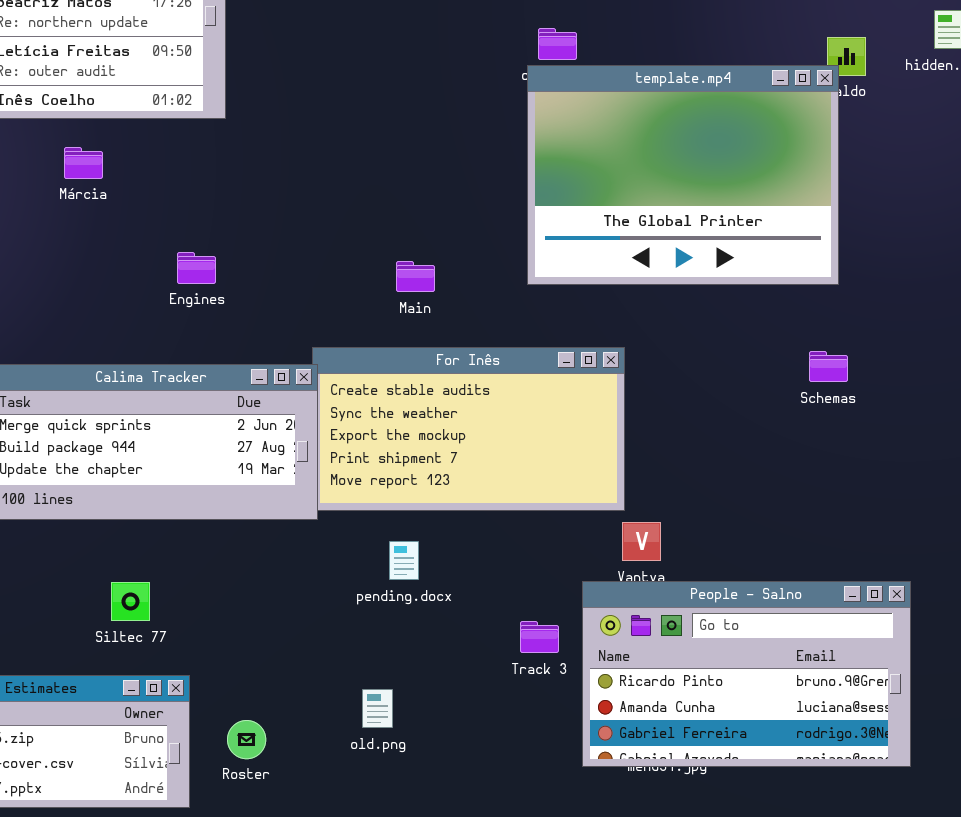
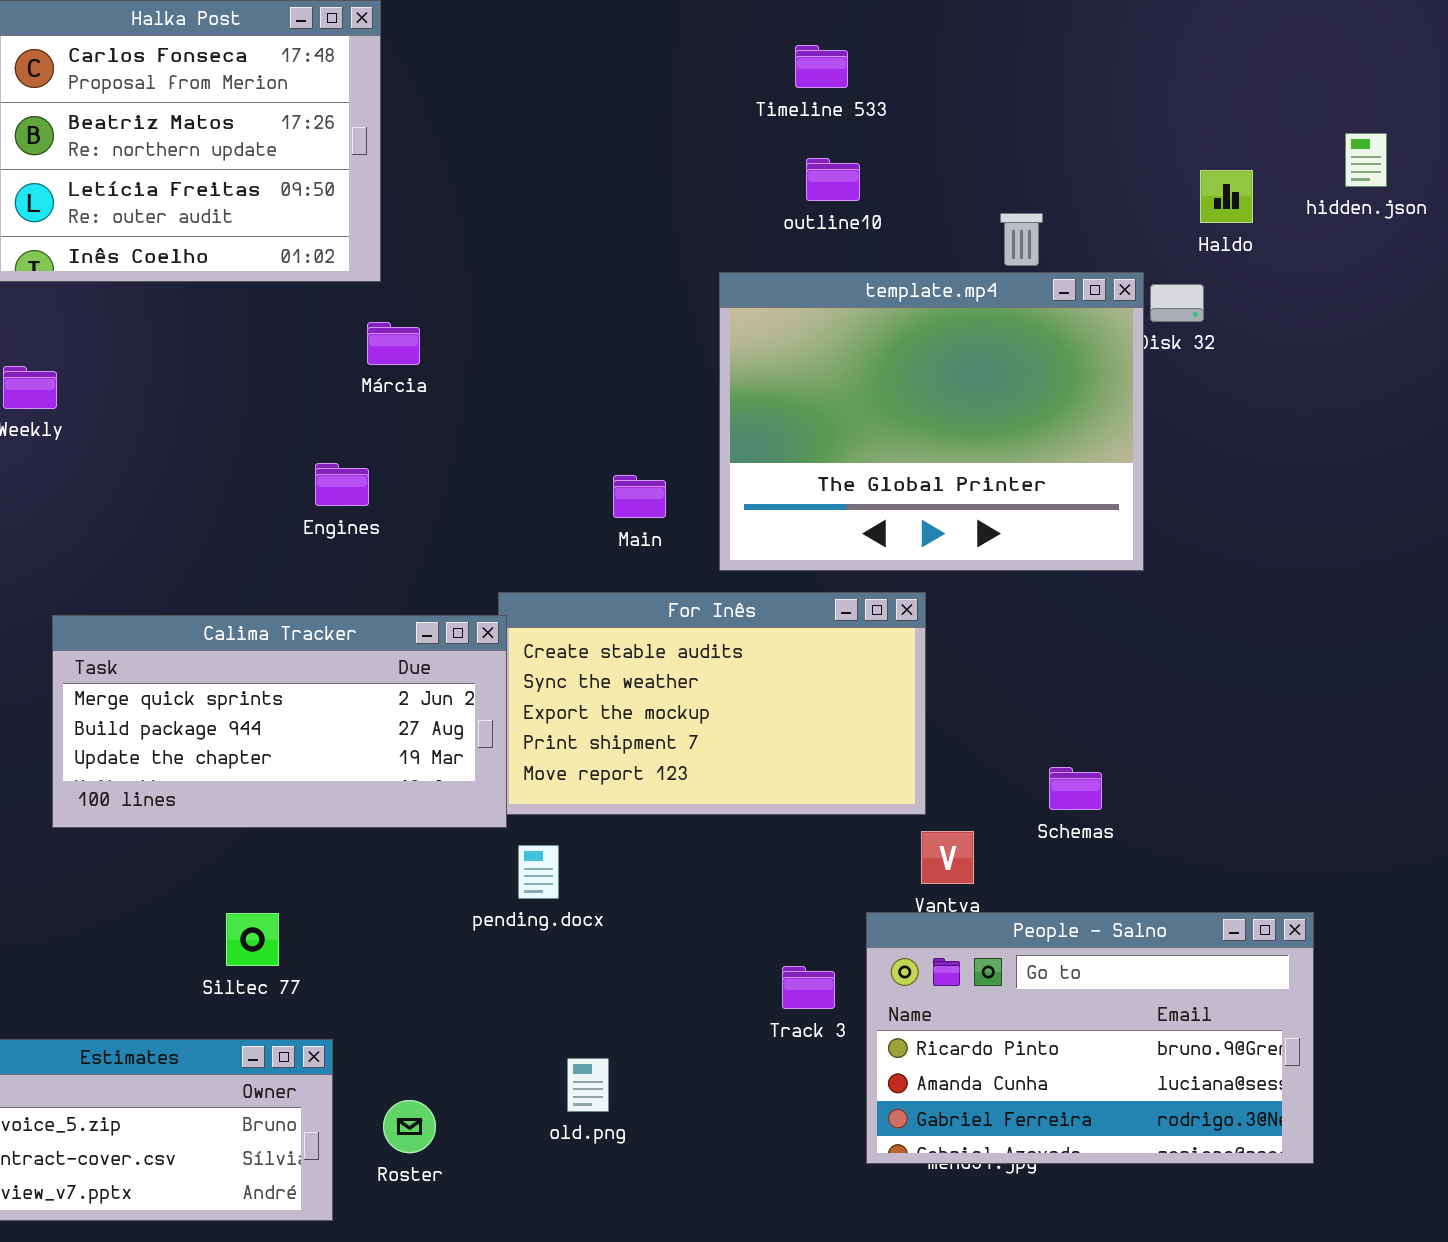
template.mp4: [527,65,839,285] -> [719,272,1144,571], moved
Márcia: [64,147,103,179] -> [367,322,420,365], moved
Schemas: [809,351,848,382] -> [1049,767,1102,810], moved
pending.docx: [389,541,419,580] -> [518,845,559,899], moved

